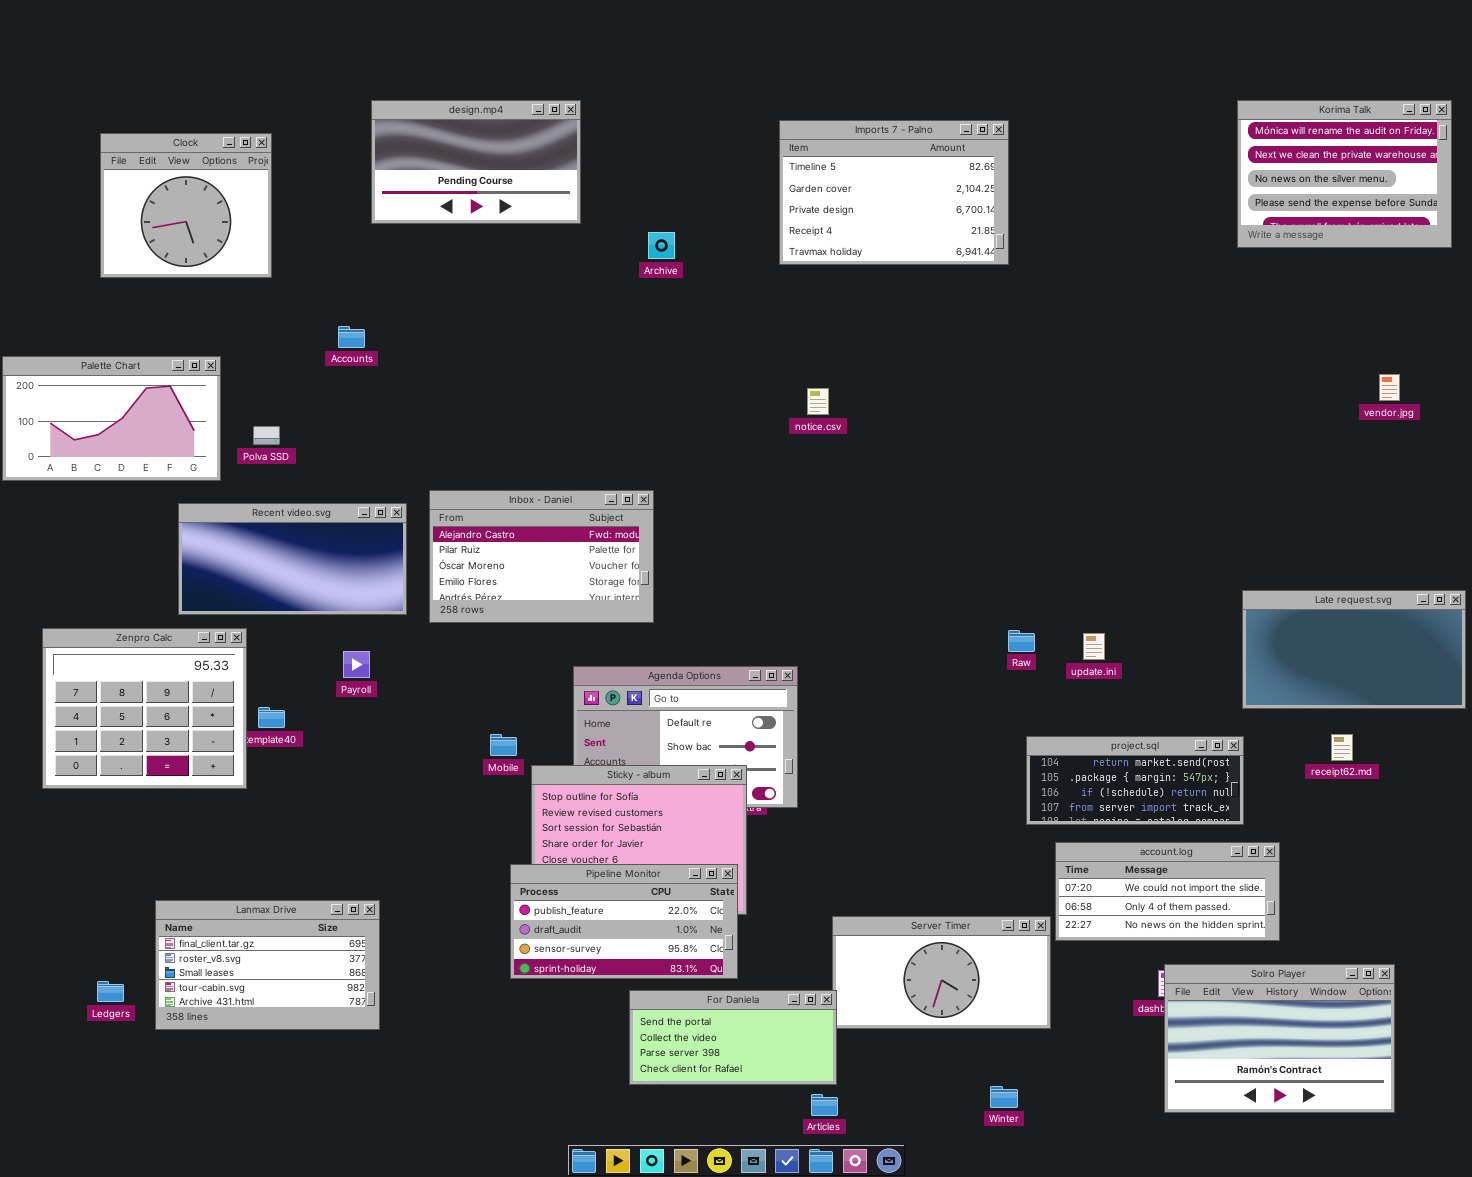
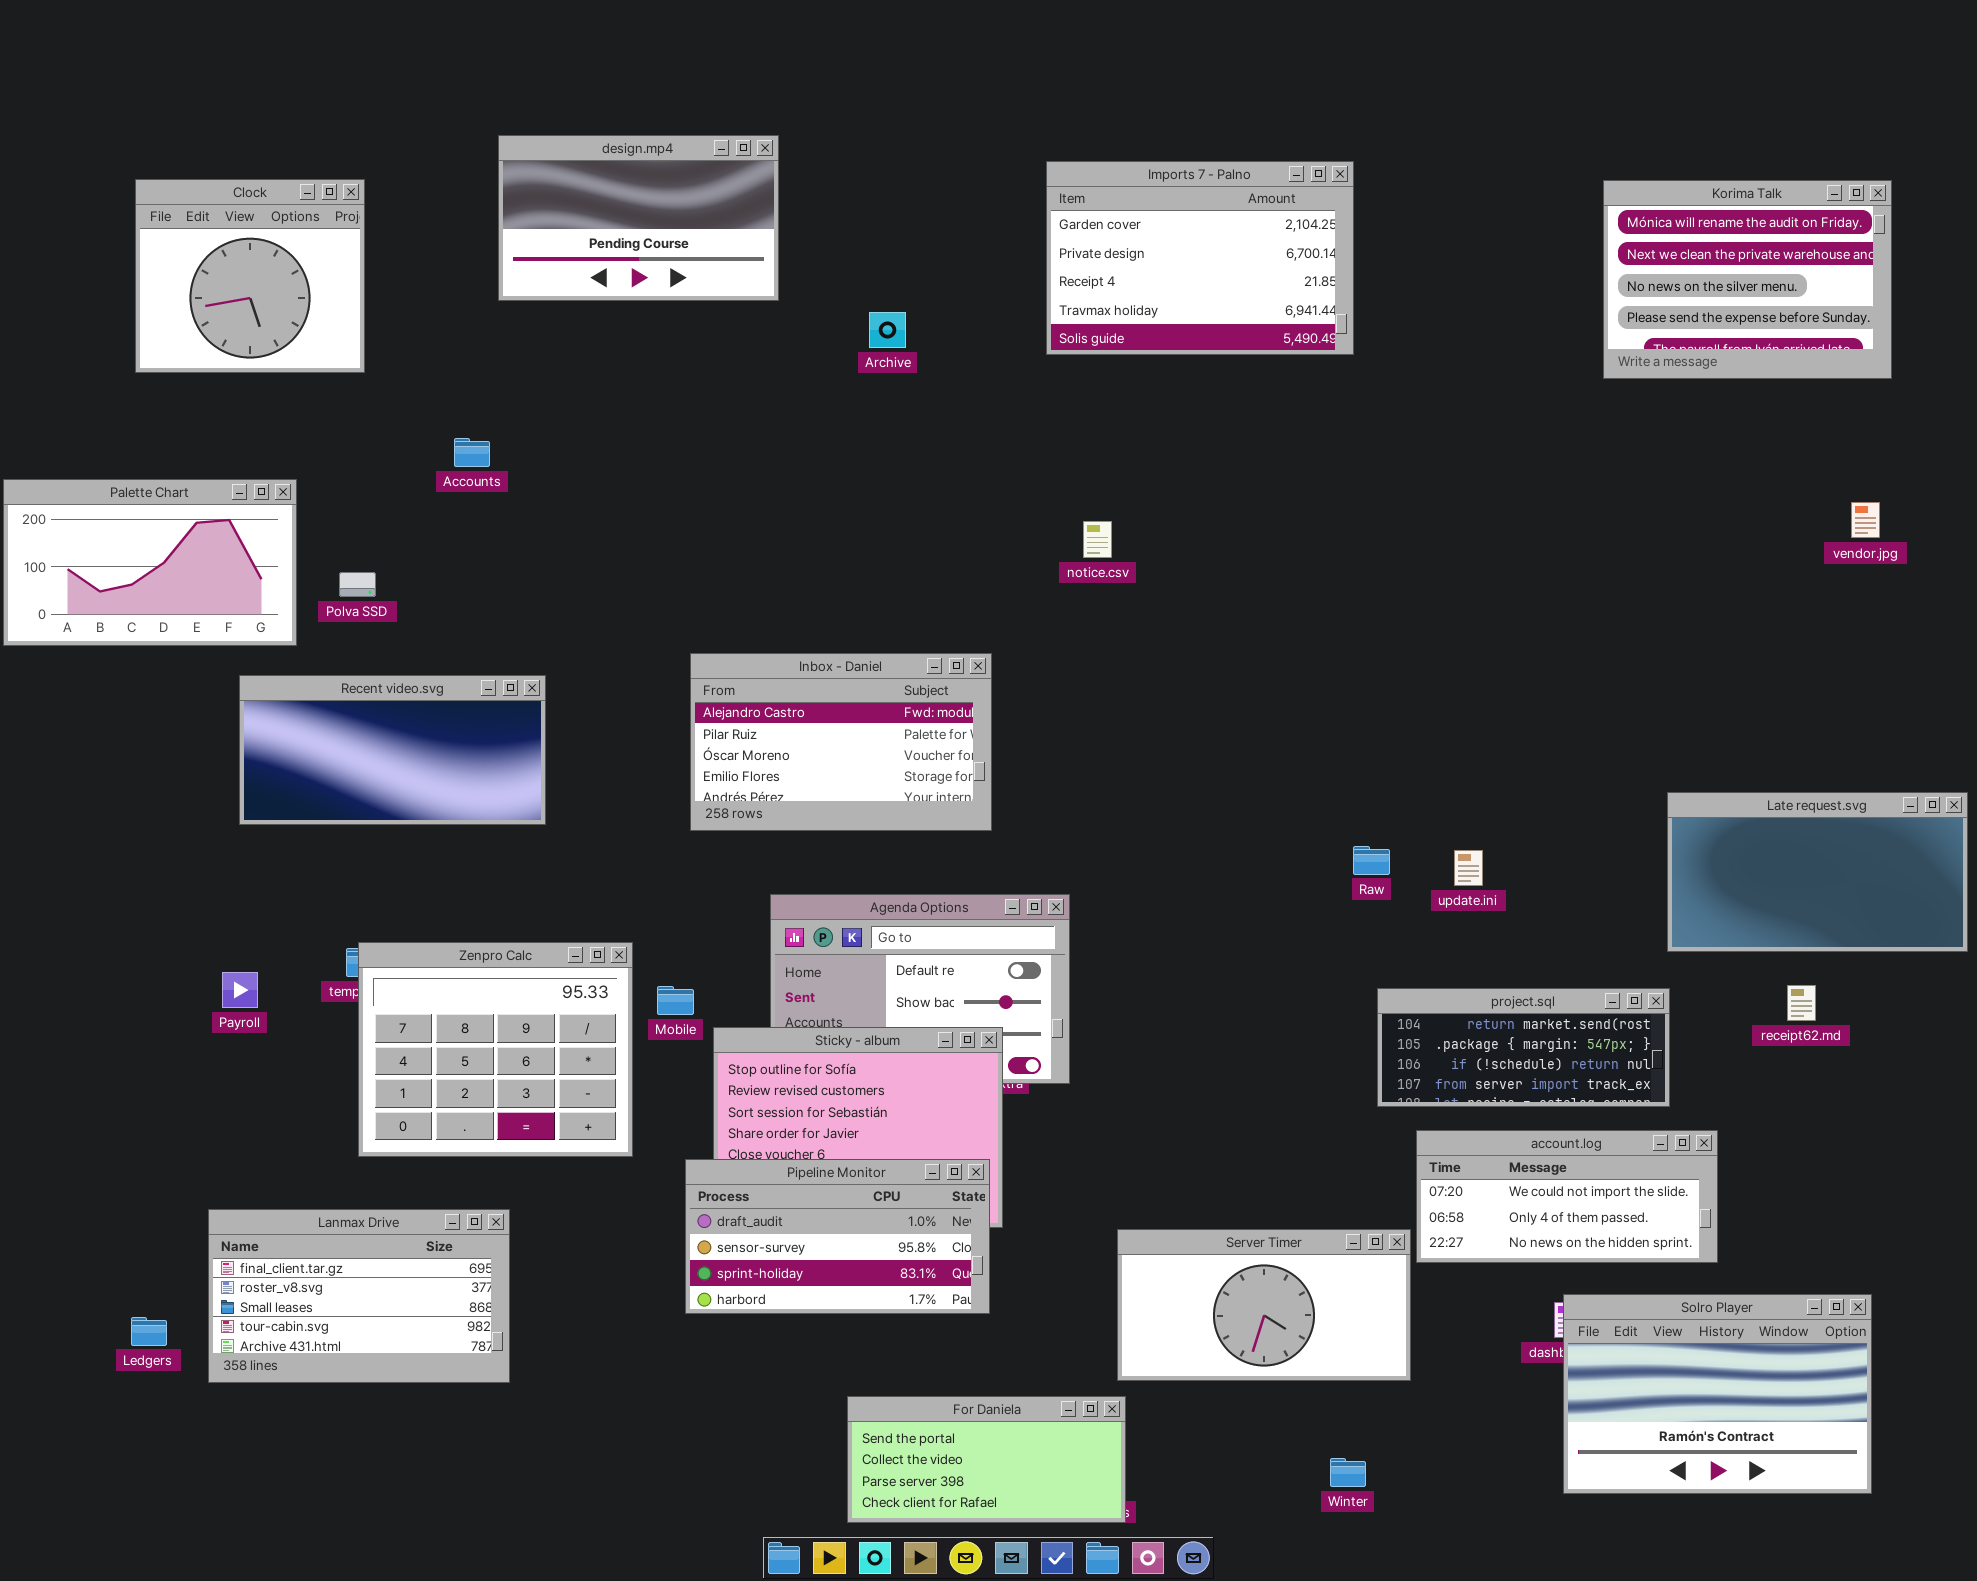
Korima Talk: [1237,100,1452,248] -> [1603,180,1892,379], moved
Imports 7 - Palno: [779,120,1009,265] -> [1046,161,1354,355], scrolled down 1 row
Inbox - Daniel: [429,490,654,623] -> [690,653,992,831], moved
Zenpro Calc: [42,628,247,789] -> [358,942,633,1157], moved
Payroll: [343,651,370,678] -> [222,972,258,1008], moved
Pipeline Monitor: [510,864,738,979] -> [685,1159,990,1314], scrolled down 1 row
For Daniela: [629,990,837,1085] -> [847,1396,1126,1523], moved

